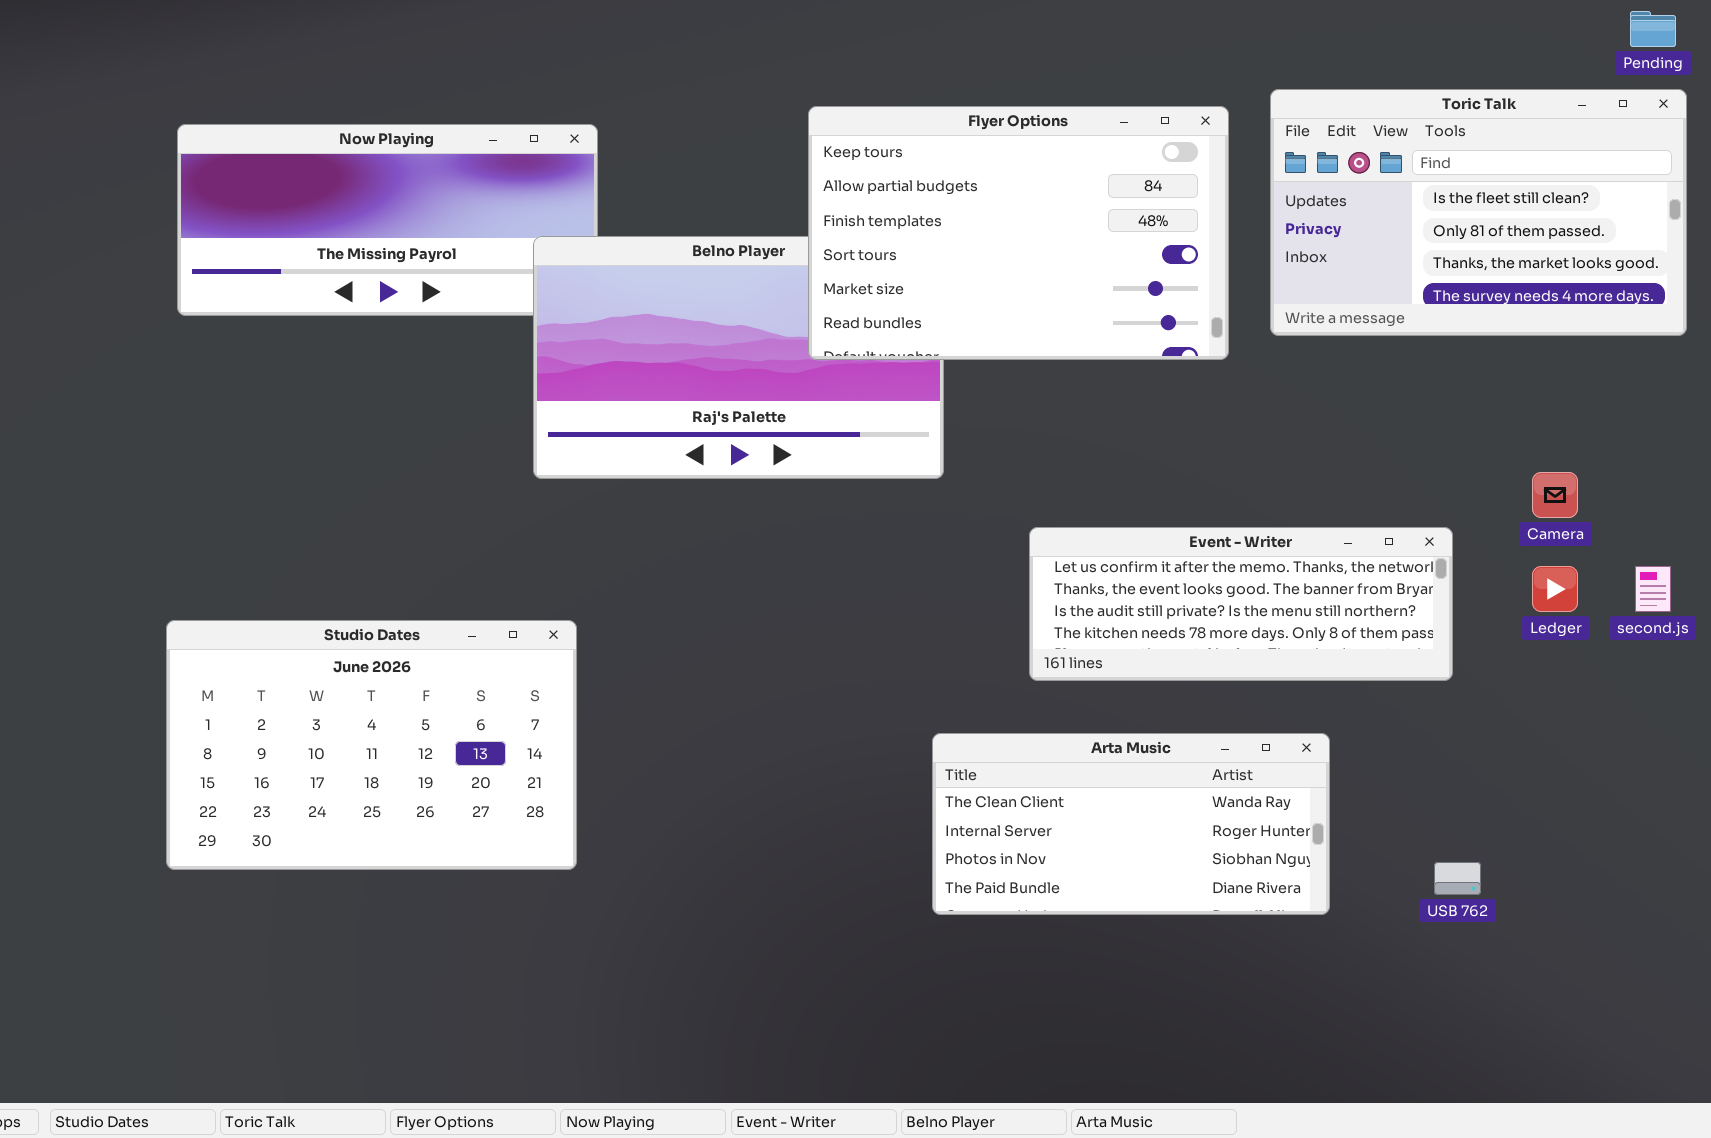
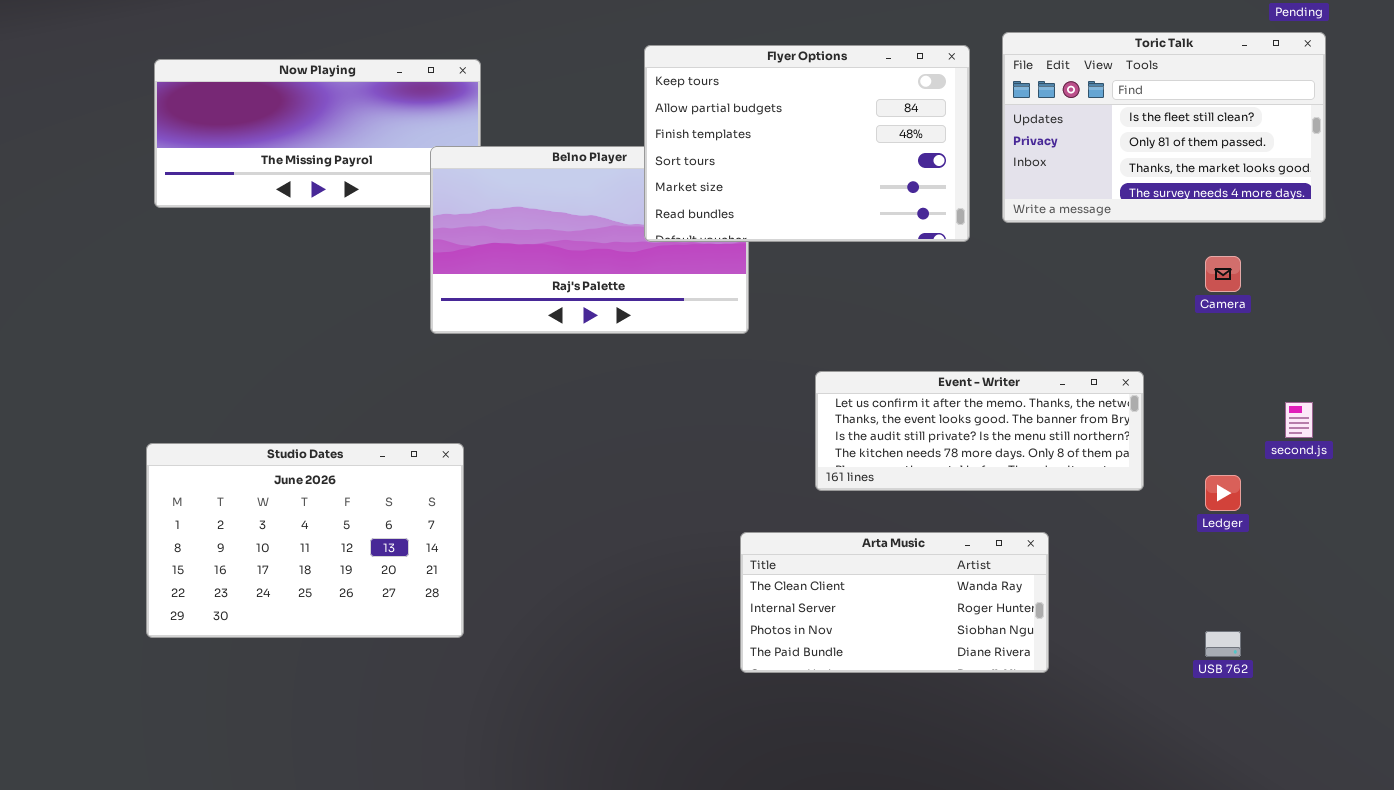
Camera: [1532,472,1578,518] -> [1205,256,1241,292], moved
Ledger: [1532,566,1578,612] -> [1205,475,1241,511], moved
USB 762: [1434,862,1481,895] -> [1205,631,1241,657], moved

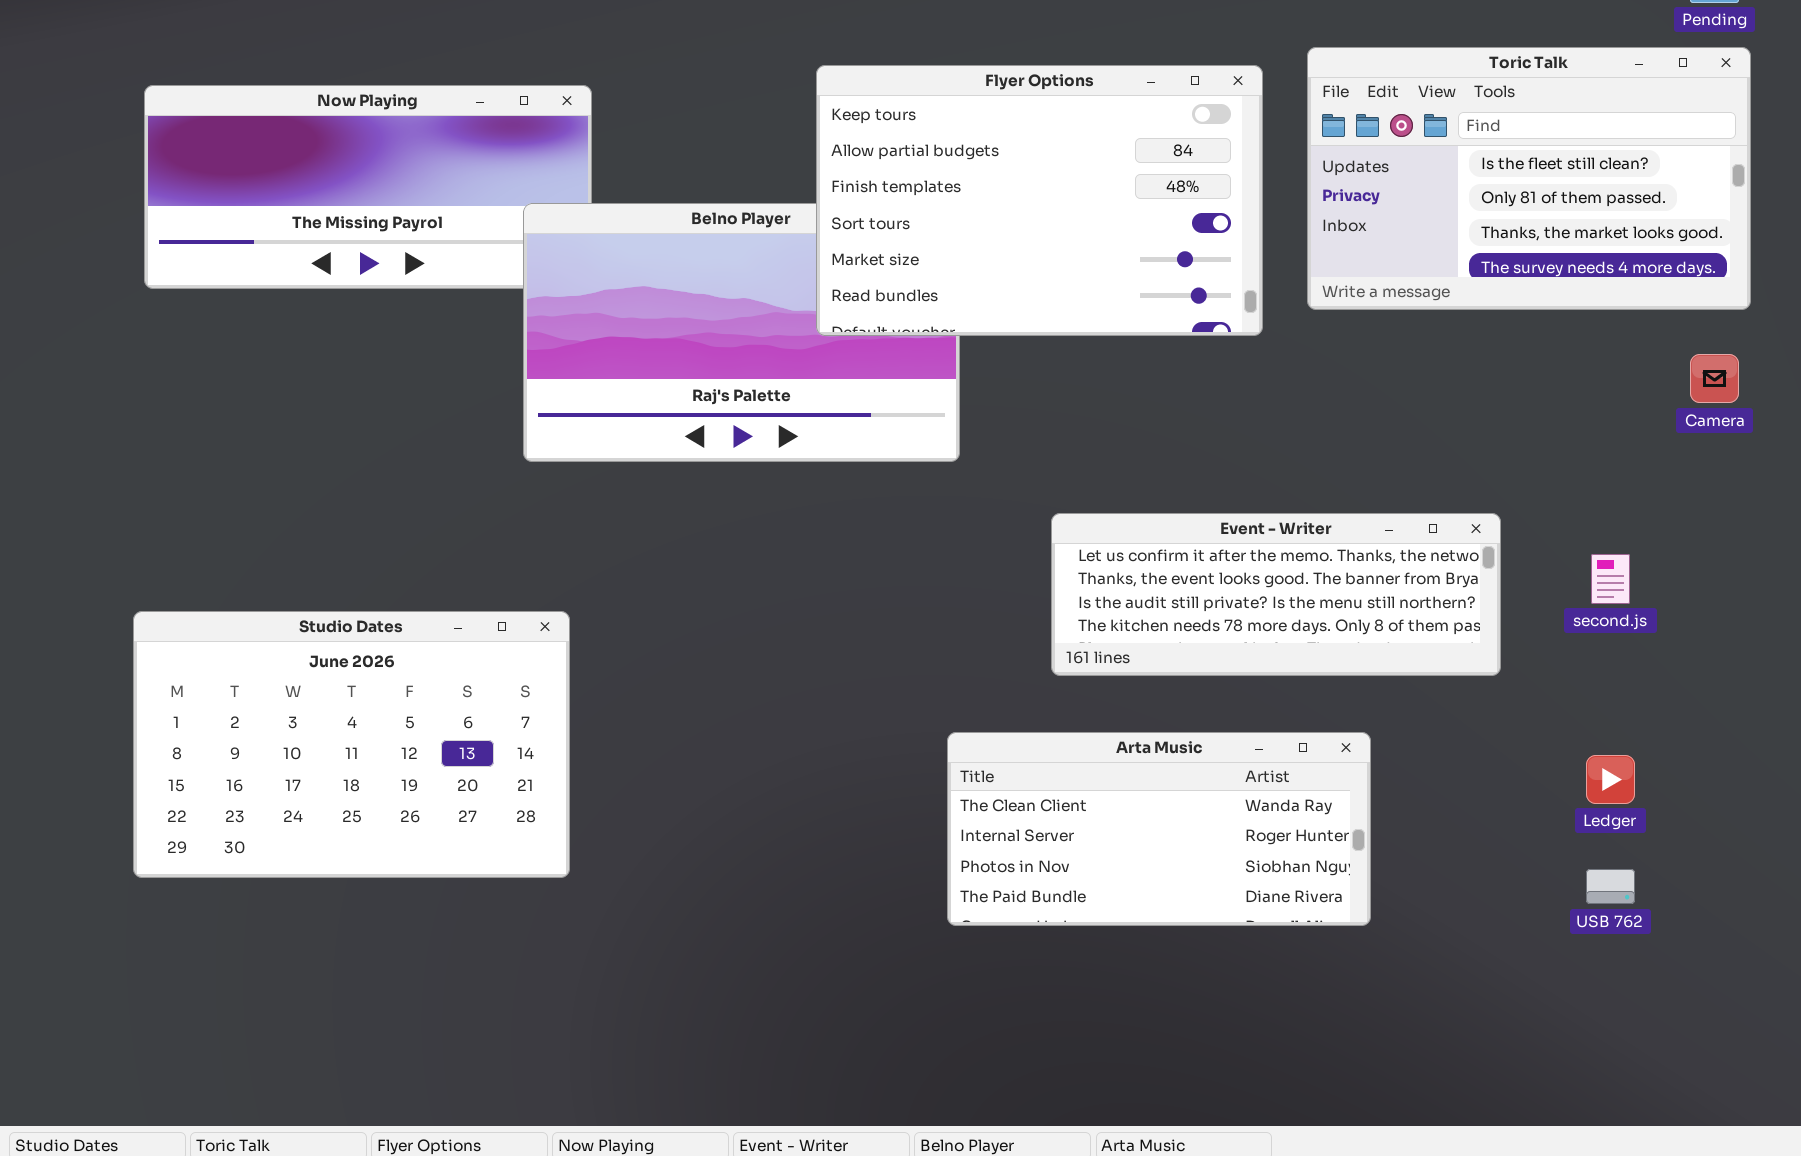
Camera: [1205,256,1241,292] -> [1690,354,1739,403], moved
second.js: [1285,402,1313,438] -> [1591,554,1630,604], moved
Ledger: [1205,475,1241,511] -> [1586,755,1635,804], moved

